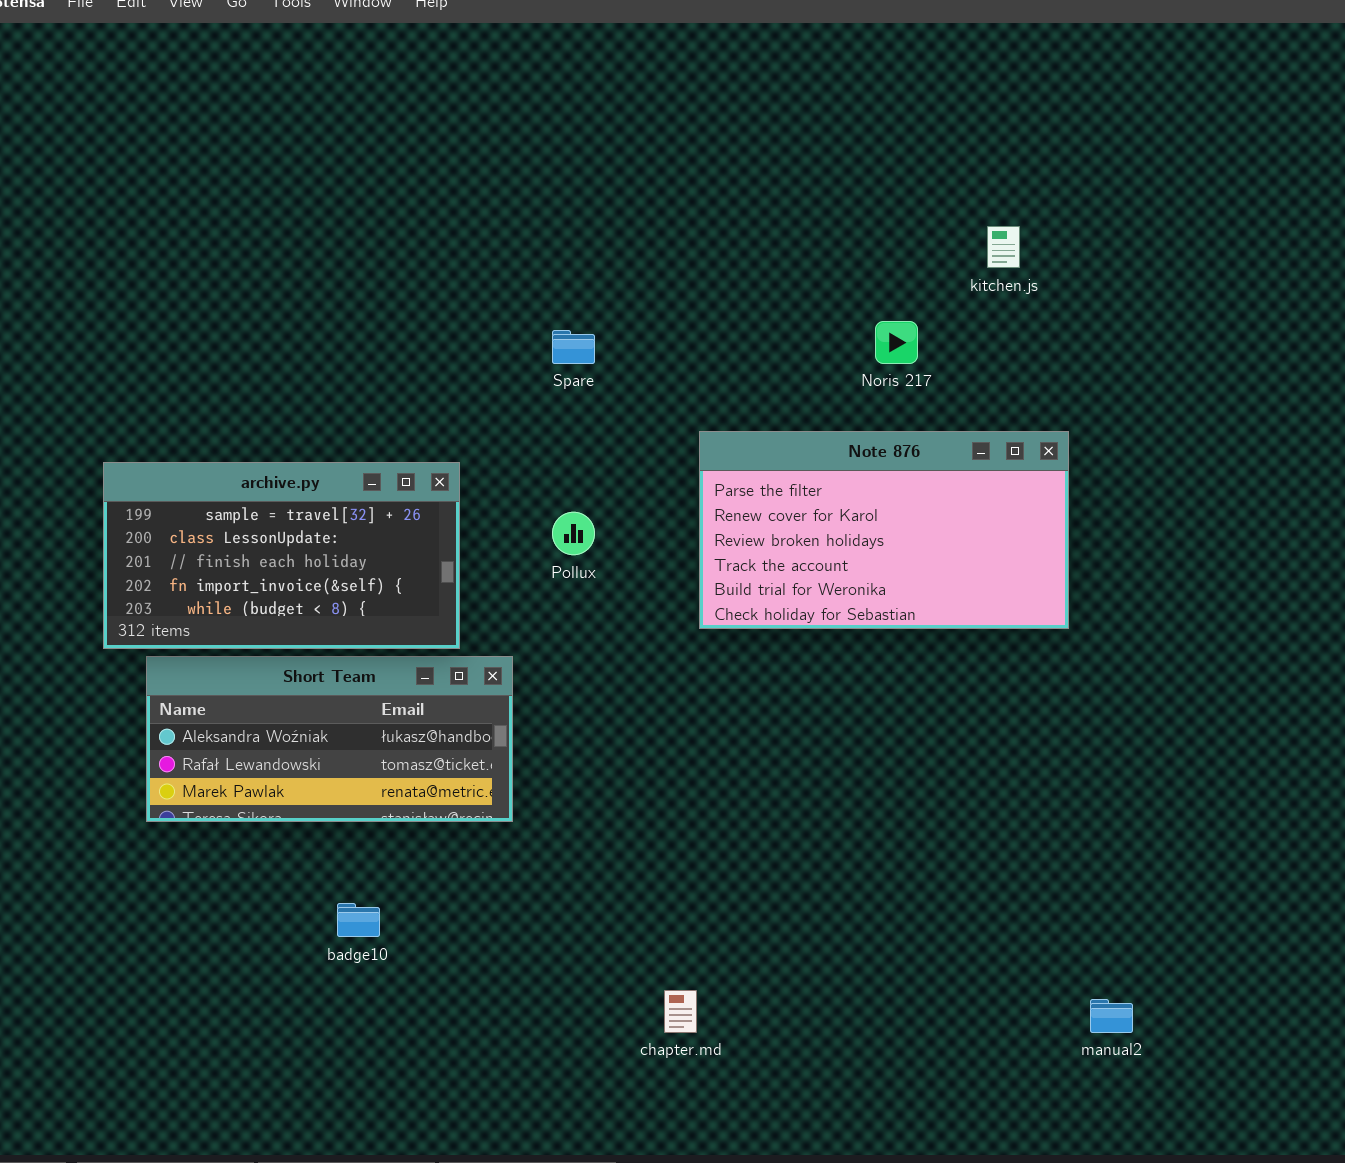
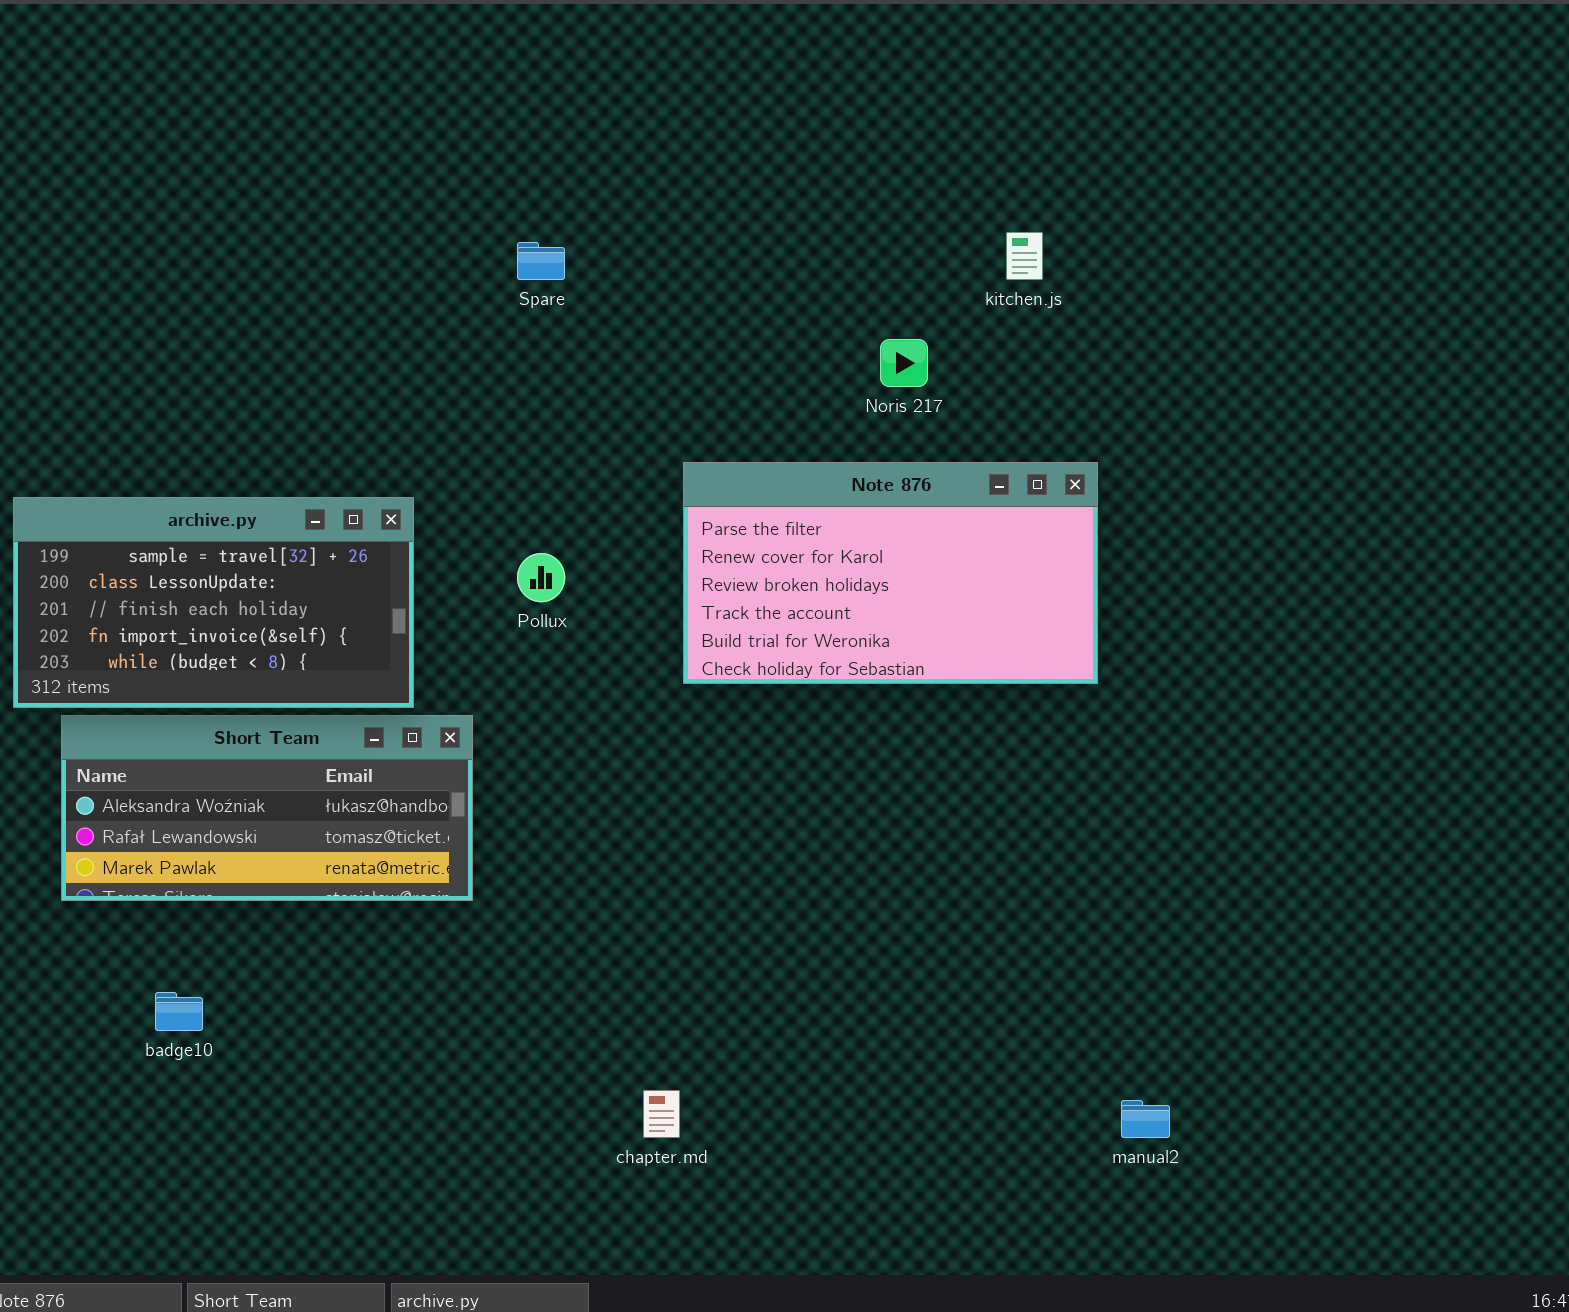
Spare: [552,330,595,364] -> [517,242,565,280], moved
badge10: [337,903,380,937] -> [155,992,203,1031], moved

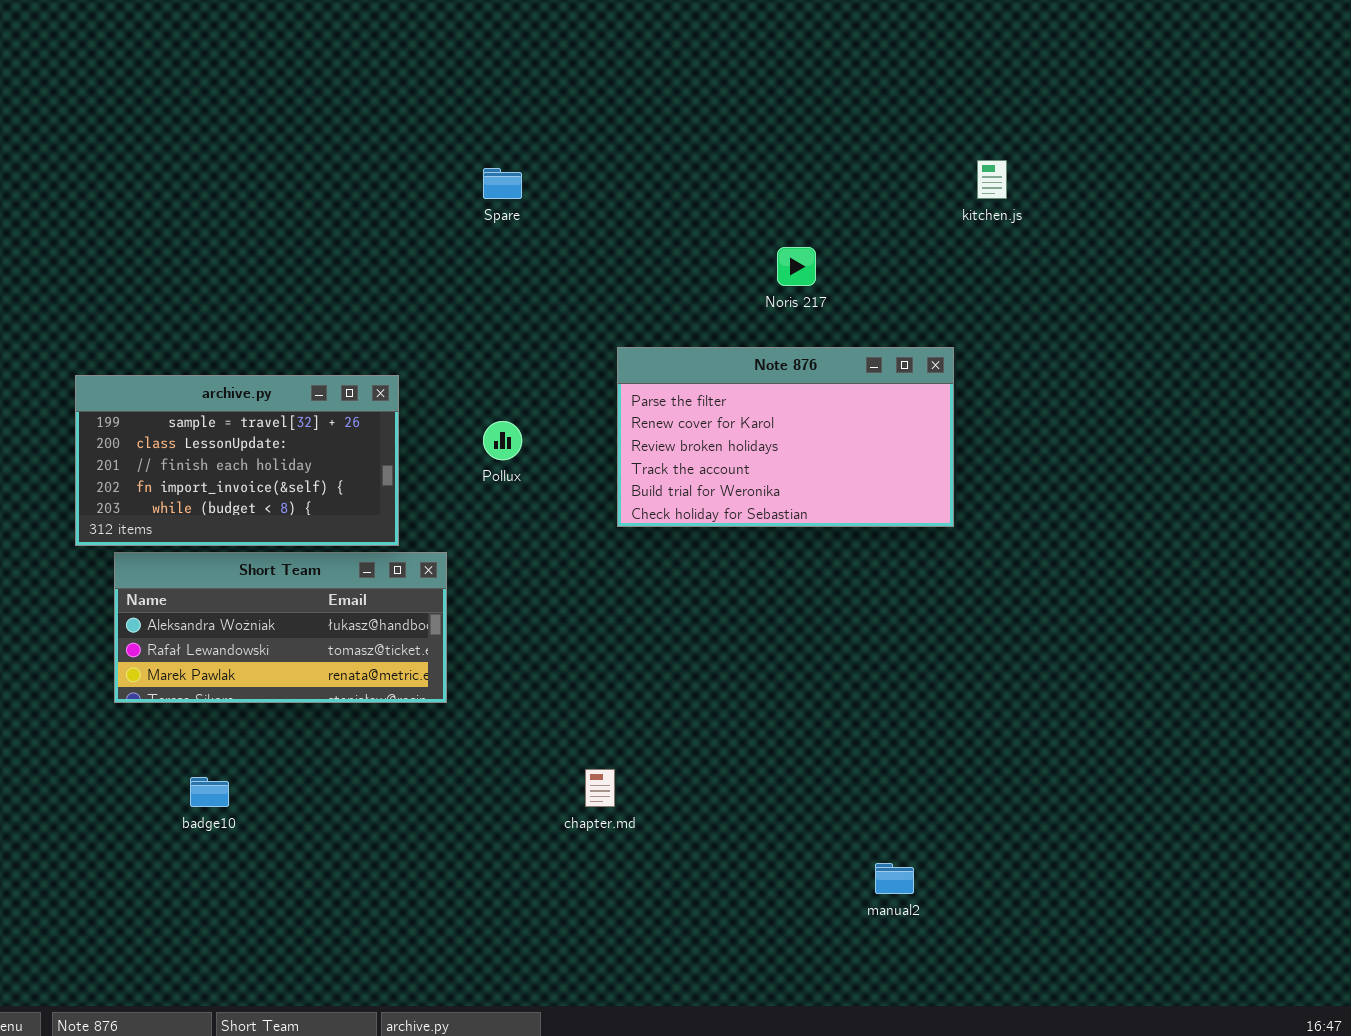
kitchen.js: [1006,232,1043,280] -> [977,160,1007,199], moved
chapter.md: [643,1090,680,1138] -> [585,769,615,807], moved
manual2: [1121,1100,1170,1138] -> [875,863,914,894], moved

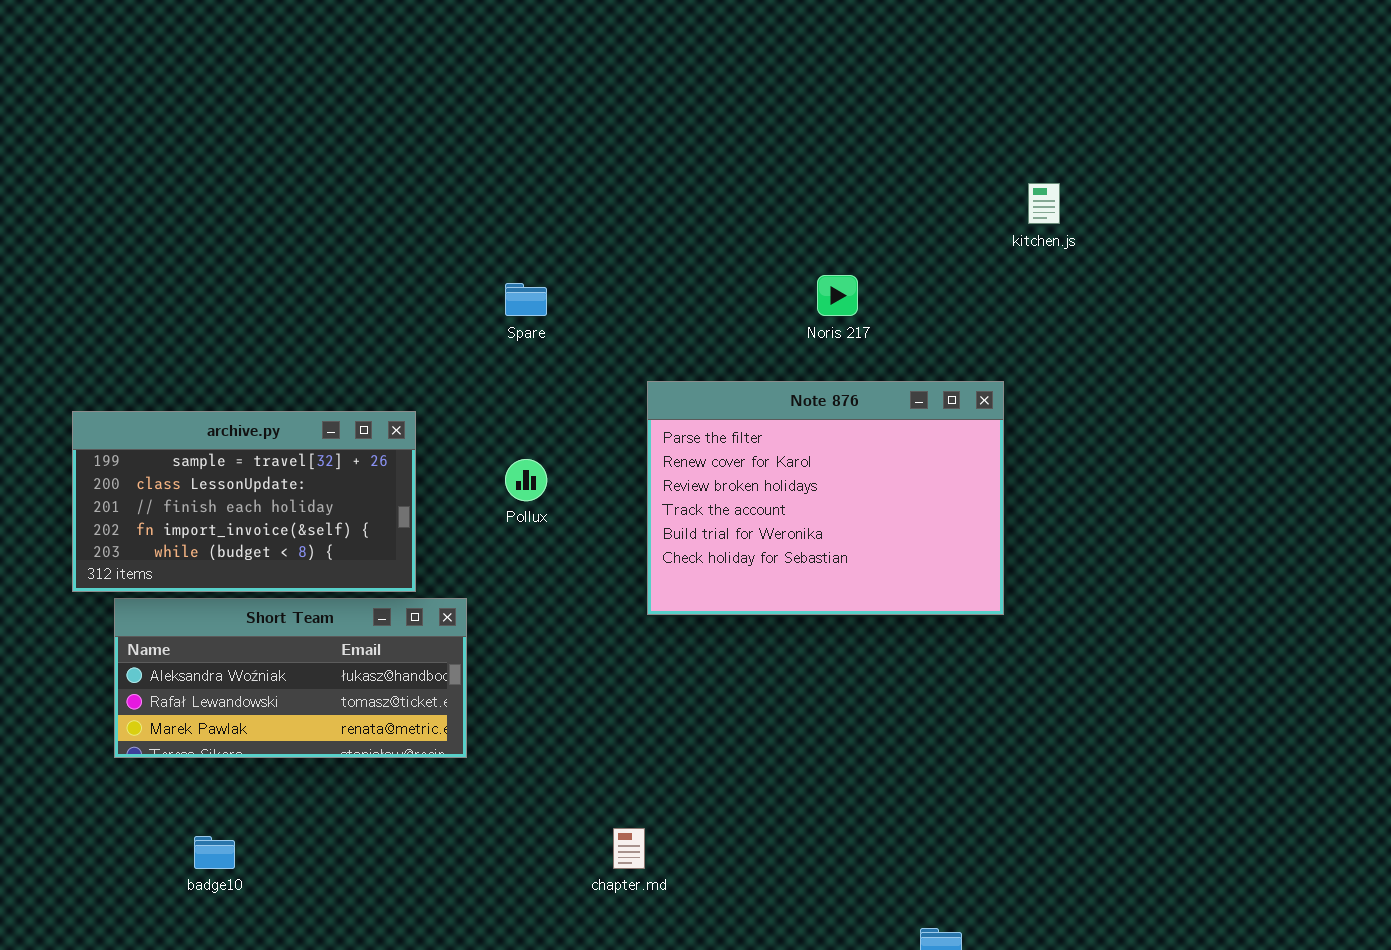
Spare: [483,168,522,199] -> [505,283,547,316], moved
Note 876: [617,347,954,527] -> [647,381,1004,615], resized

